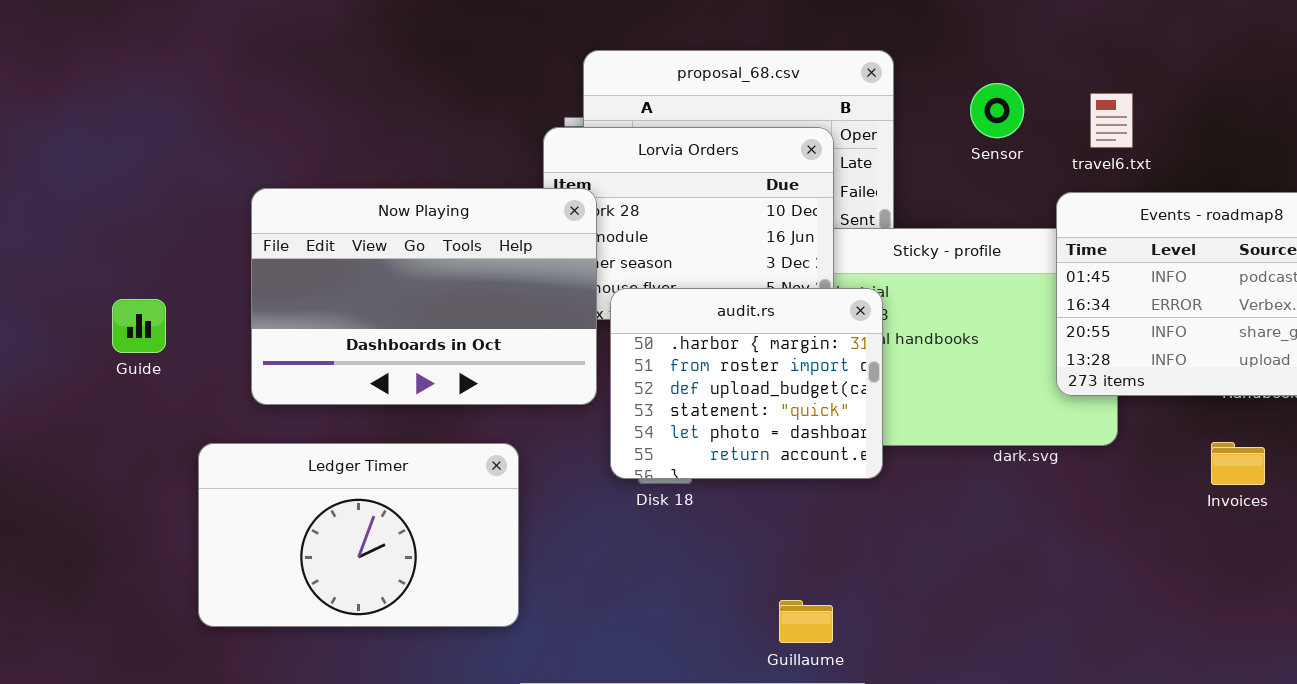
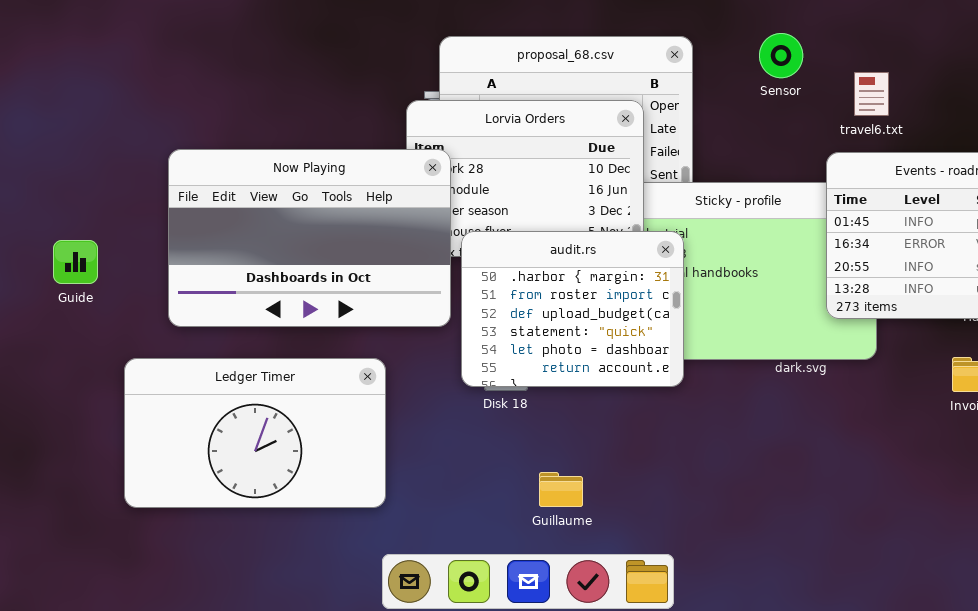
Sensor: [970,83,1024,138] -> [759,33,803,78], moved
Guillaume: [779,600,833,643] -> [539,472,583,507], moved

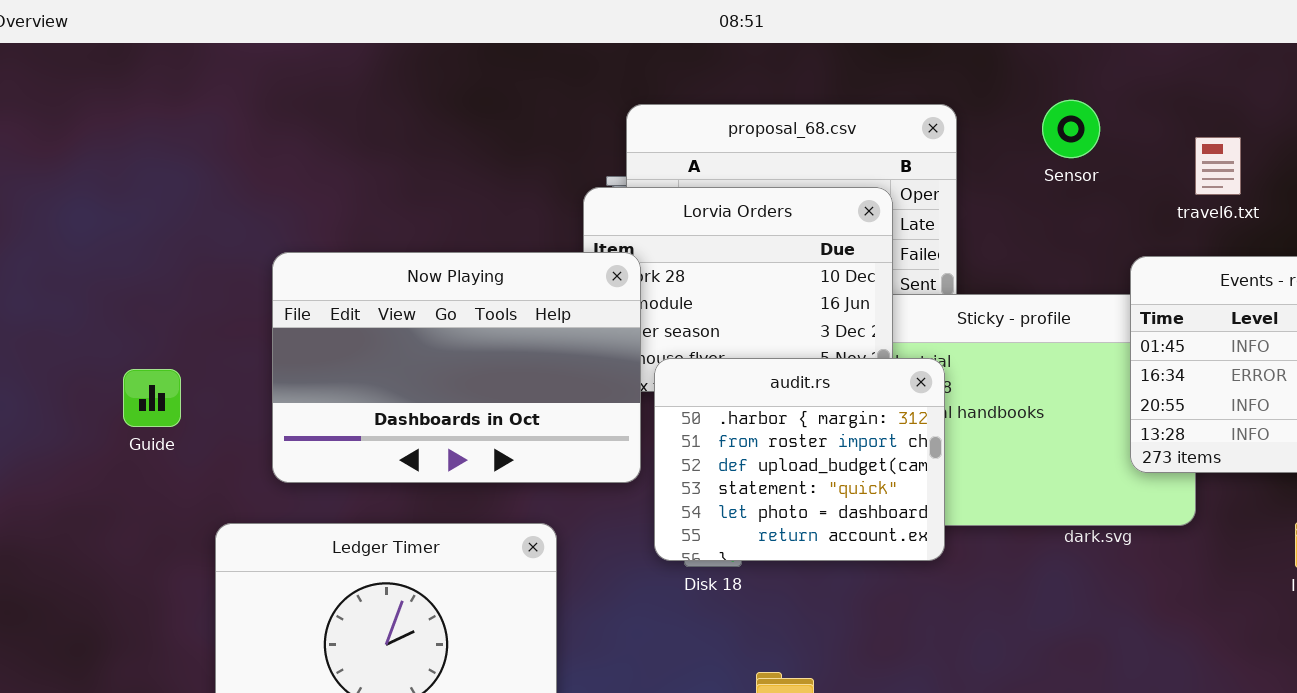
travel6.txt: [854,72,889,116] -> [1195,137,1241,195], moved

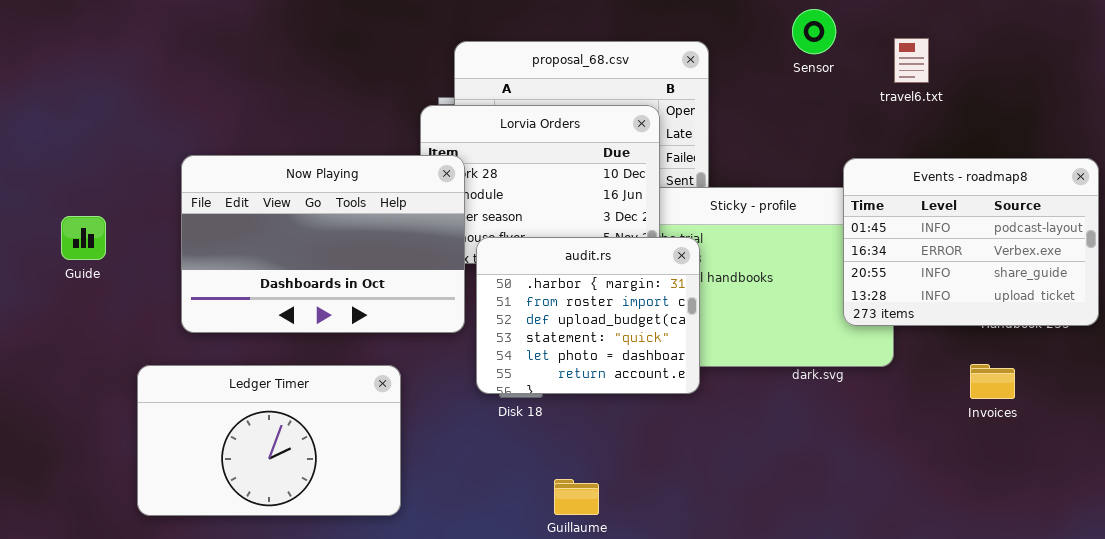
Sensor: [1042,100,1100,158] -> [792,9,836,54], moved
travel6.txt: [1195,137,1241,195] -> [894,38,929,83], moved
Guide: [123,369,181,427] -> [61,216,106,260], moved

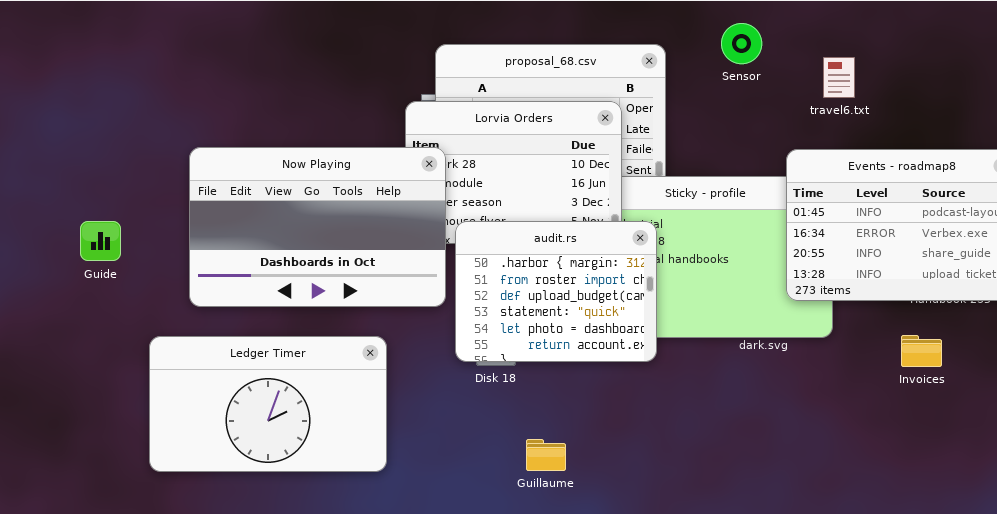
Sensor: [792,9,836,54] -> [721,23,762,64], moved
travel6.txt: [894,38,929,83] -> [823,57,855,98], moved
Guide: [61,216,106,260] -> [80,221,121,261], moved

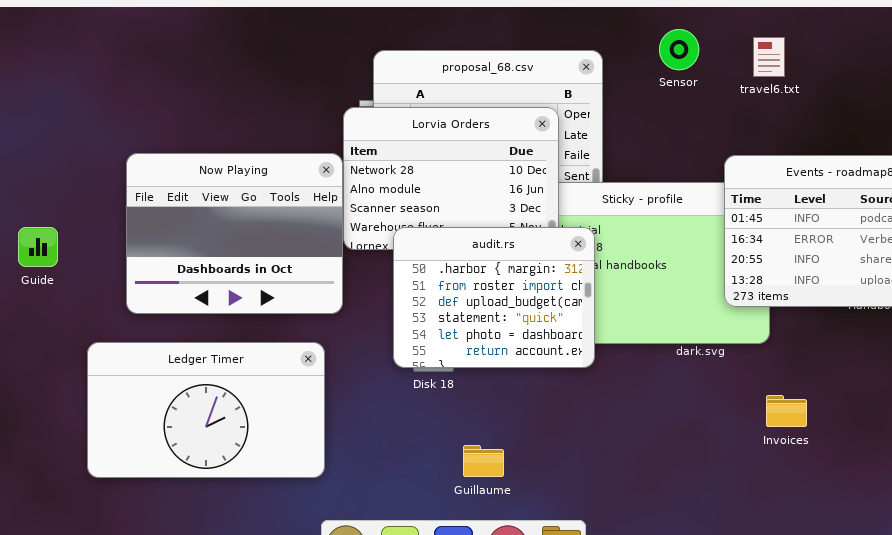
travel6.txt: [823,57,855,98] -> [753,37,785,77], moved
Now Playing: [189,147,446,307] -> [126,153,343,314], resized
Invoices: [901,335,942,367] -> [766,395,807,427], moved

